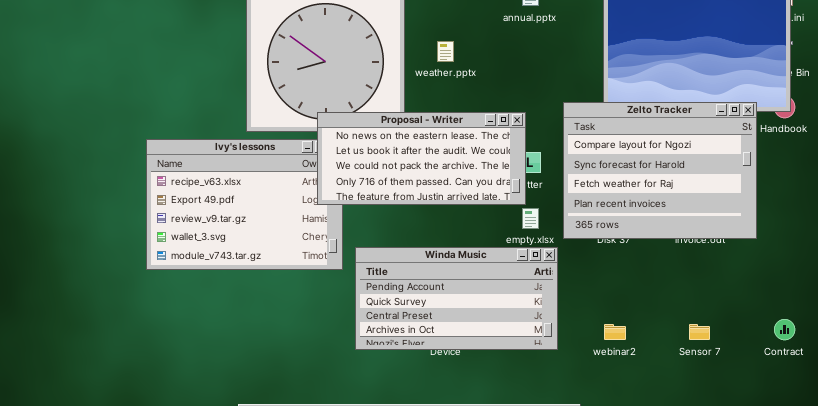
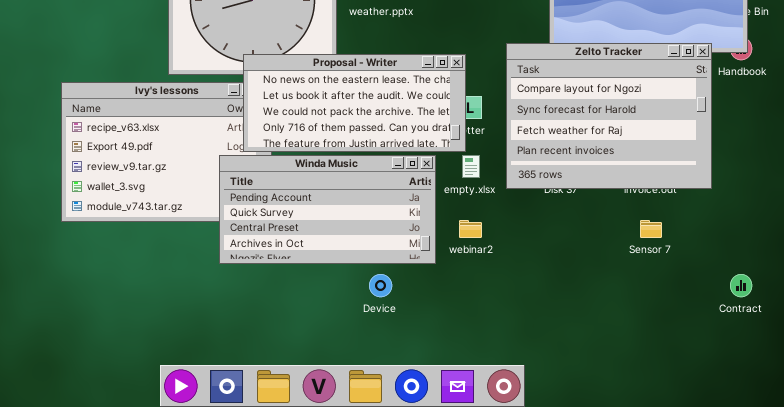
Winda Music: [355,247,558,350] -> [219,155,436,264], moved
webinar2: [604,324,626,340] -> [459,220,482,238], moved
Sensor 7: [689,324,710,340] -> [640,220,662,238], moved

